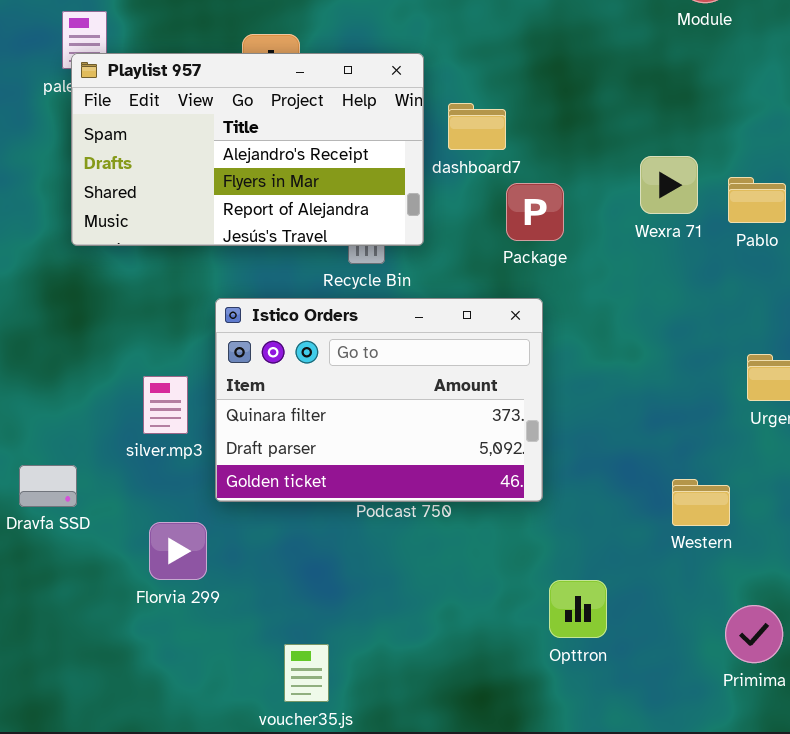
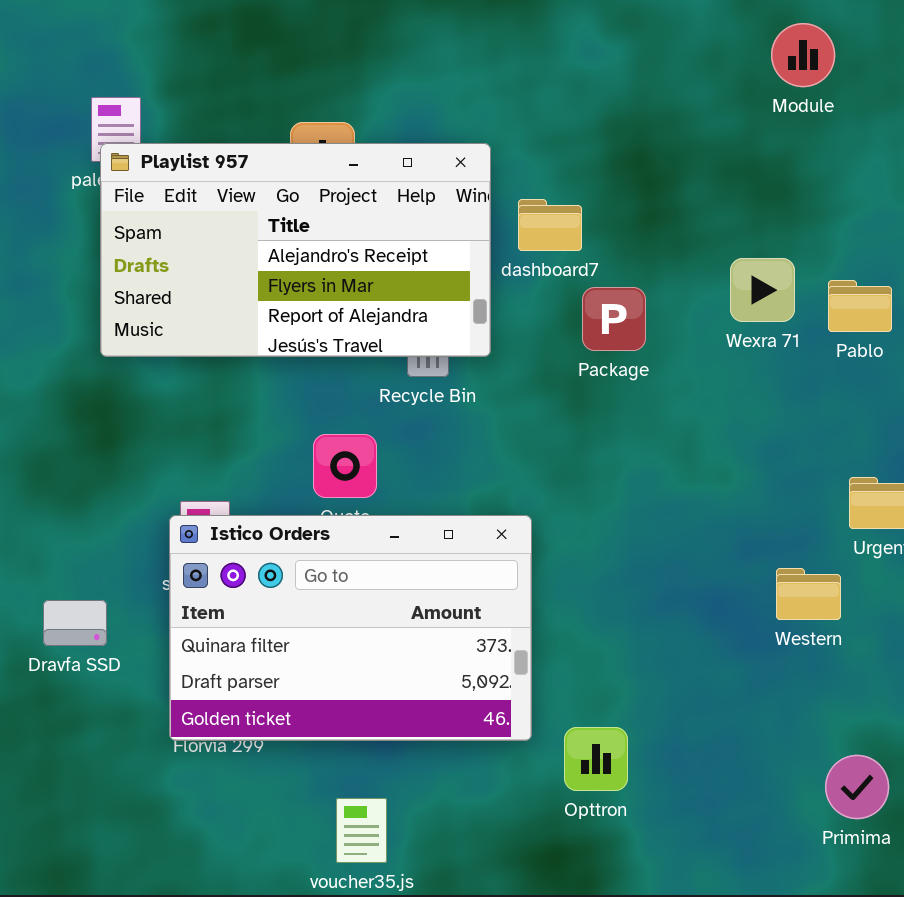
Istico Orders: [215,298,543,502] -> [169,515,532,741], moved
Western: [672,479,730,526] -> [776,568,841,620], moved
Opttron: [549,580,607,638] -> [564,727,628,791], moved

